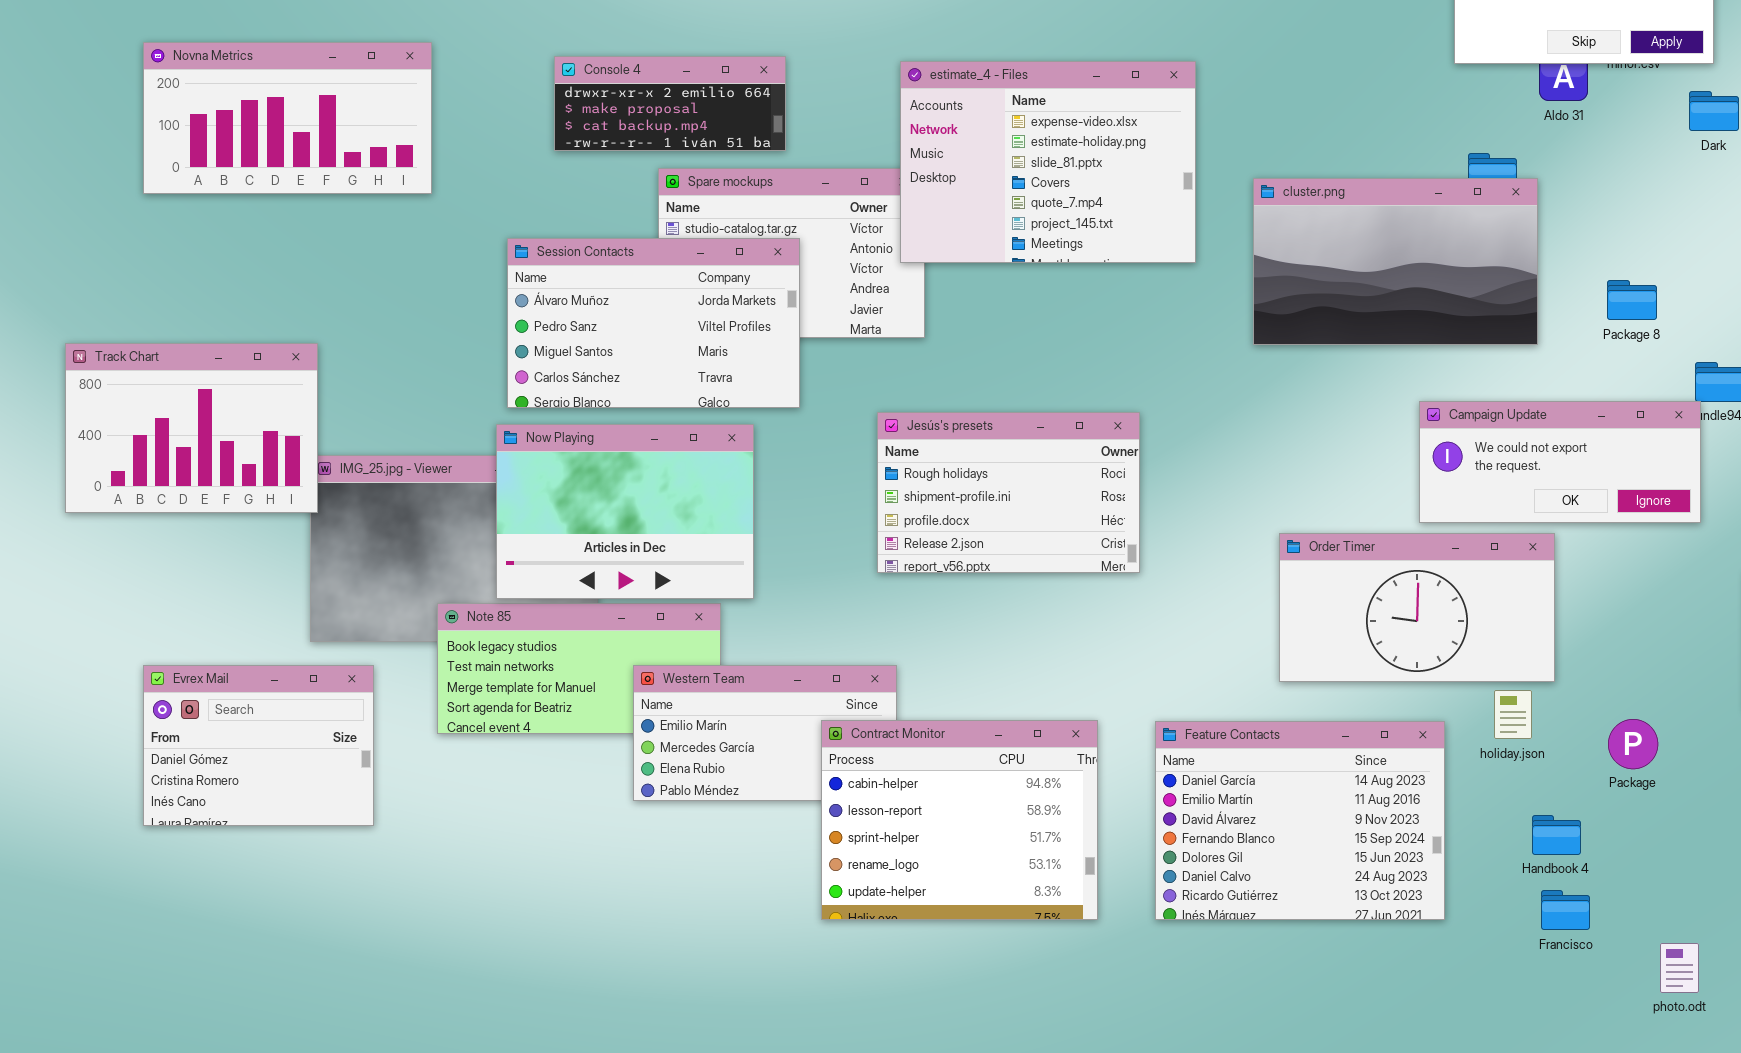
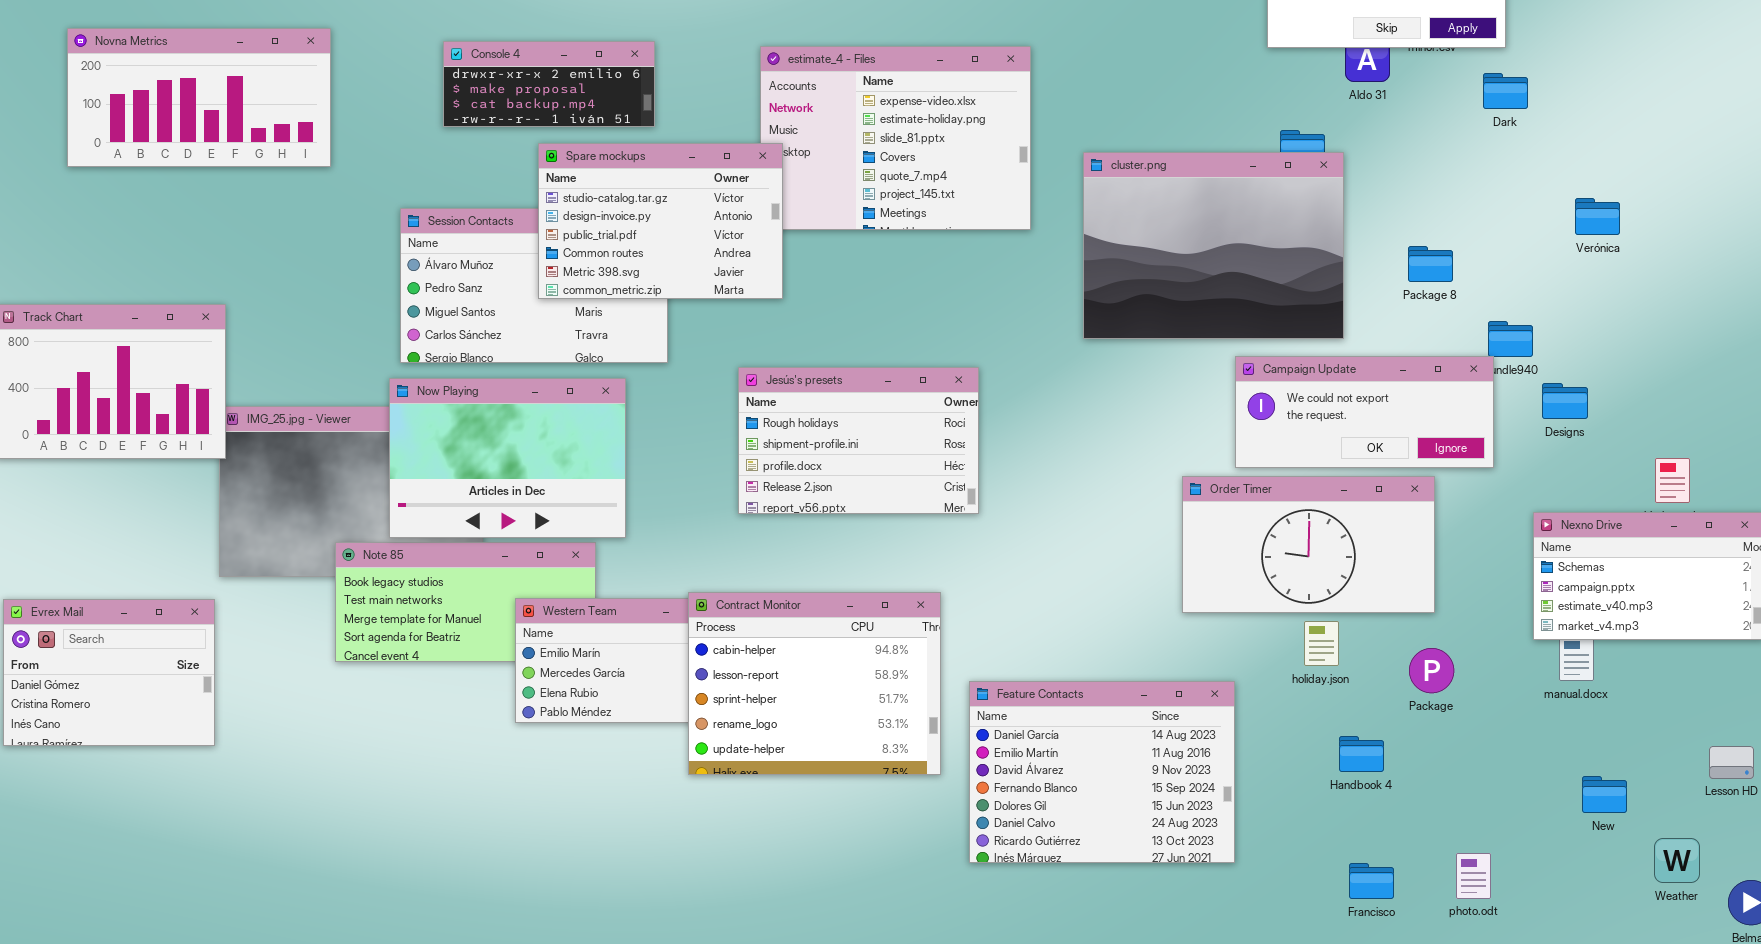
Spare mockups: [658,168,925,338] -> [538,143,783,299], raised
cluster.png: [1253,178,1538,345] -> [1083,152,1344,339], resized
Order Timer: [1279,533,1555,682] -> [1182,476,1435,613], moved
Evrex Mail: [143,665,374,826] -> [3,599,215,746], moved
Contract Monitor: [821,720,1098,920] -> [688,592,941,775], moved
Feature Contacts: [1155,721,1445,920] -> [969,681,1235,863], moved
Francisco: [1541,890,1590,930] -> [1349,863,1394,899], moved

